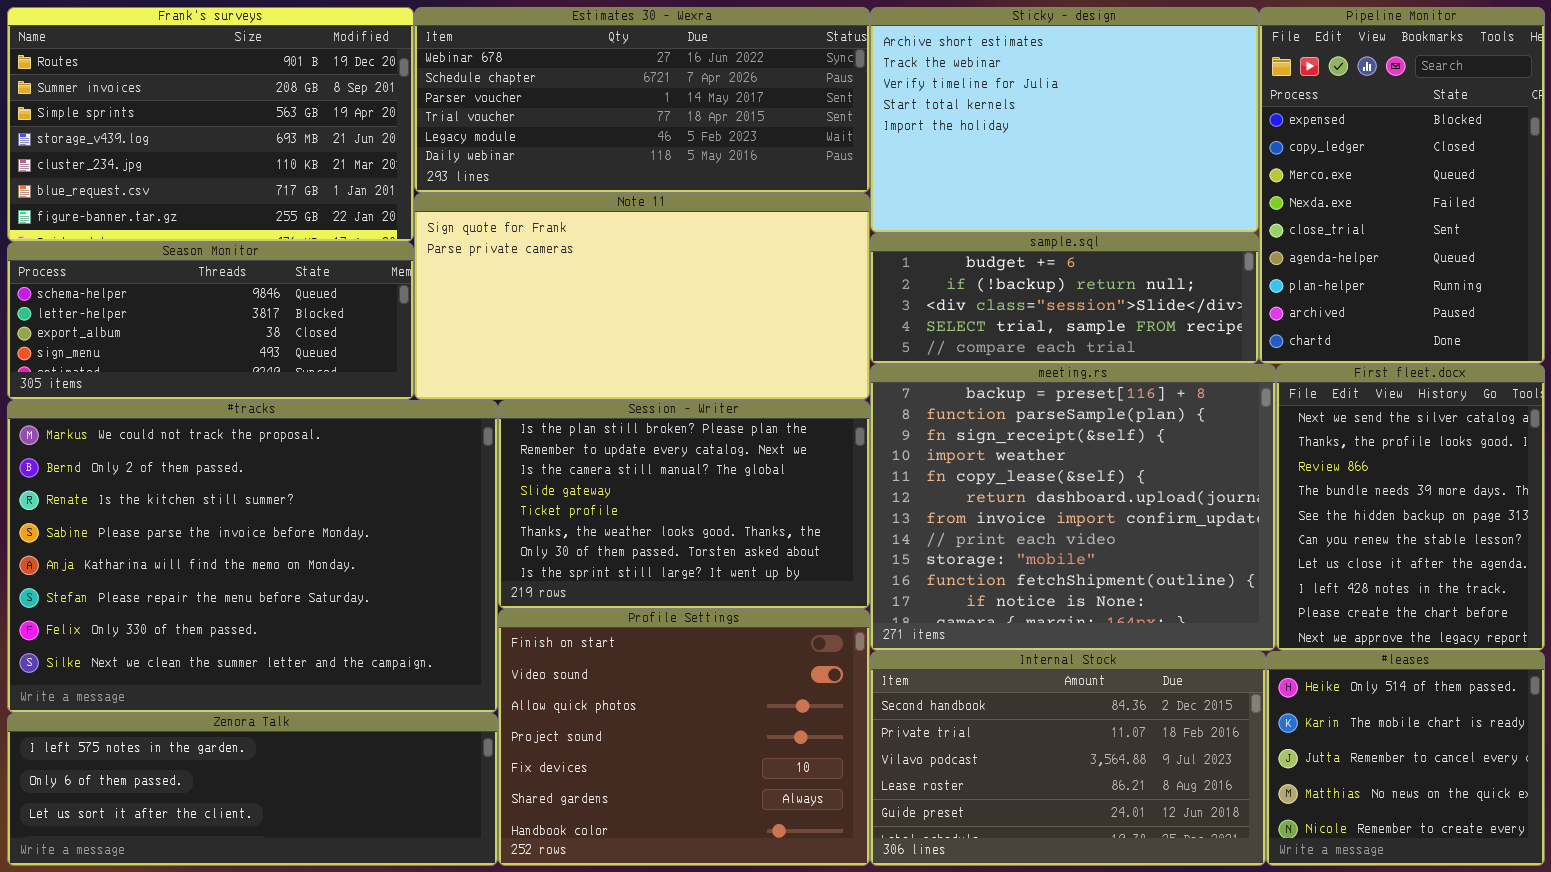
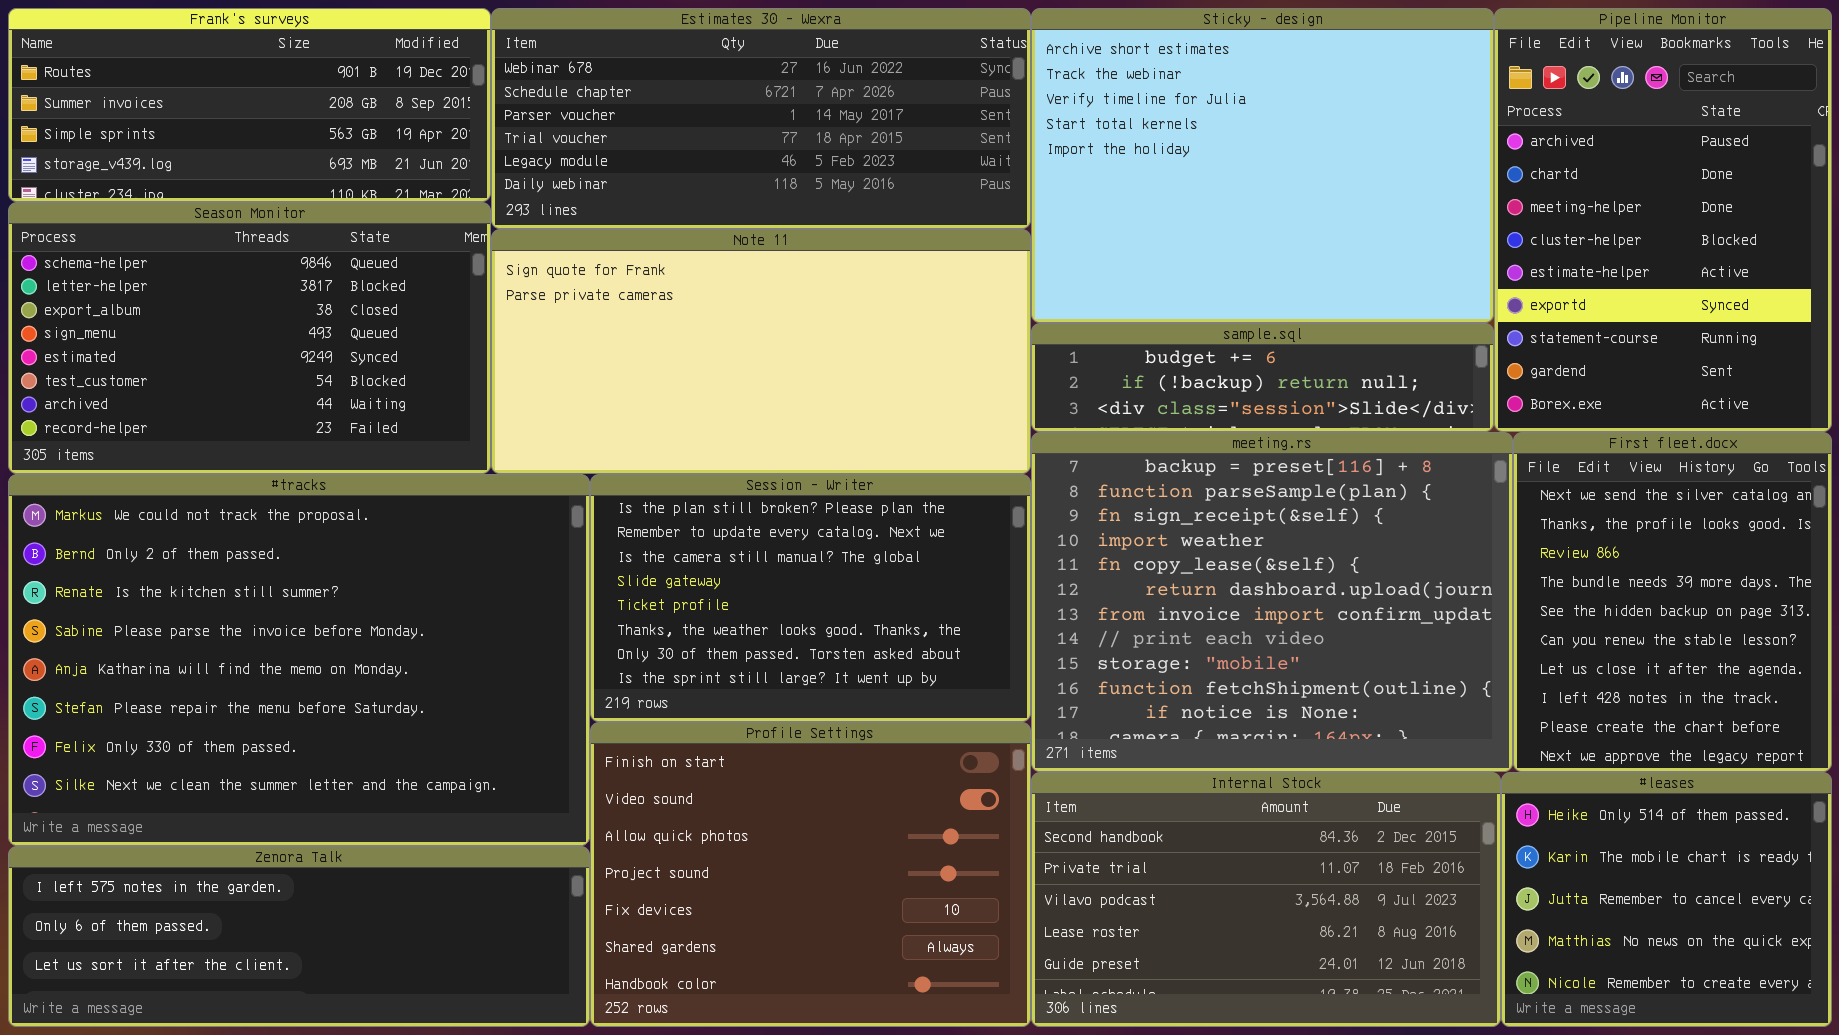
Frank's surveys: [7,7,414,242] -> [8,8,491,202], resized
Sticky - design: [870,7,1259,233] -> [1031,8,1494,323], resized
Pipeline Monitor: [1259,7,1545,364] -> [1494,8,1832,432], scrolled down 7 rows
sample.sql: [870,233,1259,364] -> [1031,323,1494,432], resized
Season Monitor: [7,242,414,400] -> [8,202,491,474], resized

